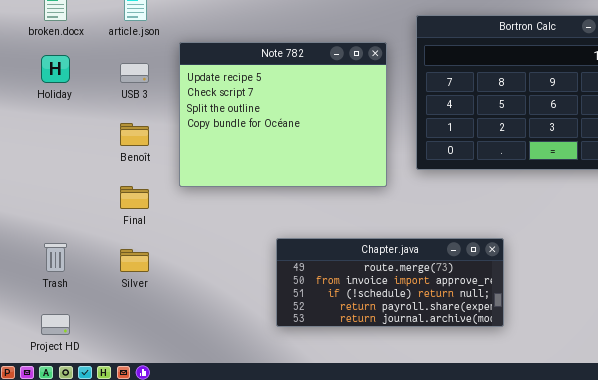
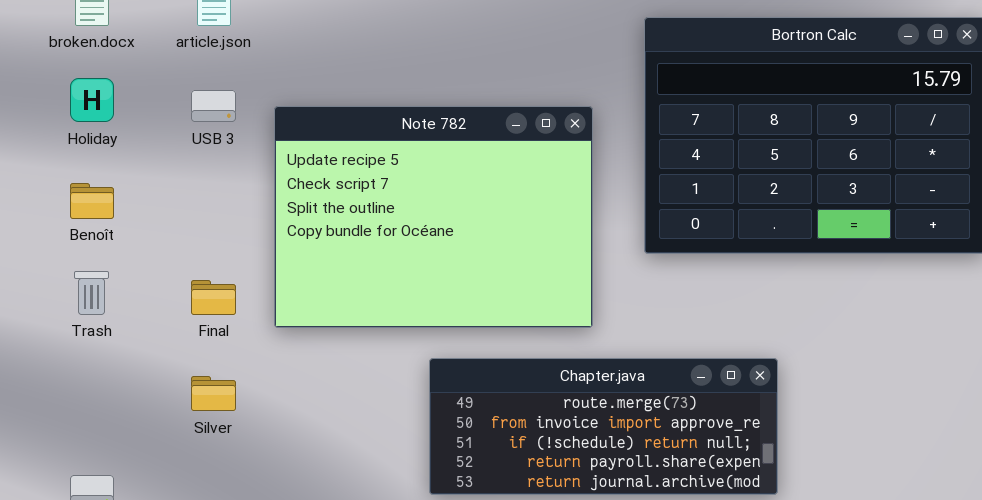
Note 782: [179,42,387,187] -> [274,106,593,328], moved
Benoît: [120,123,149,146] -> [70,183,114,219], moved
Trash: [44,243,67,272] -> [74,271,109,315], moved

